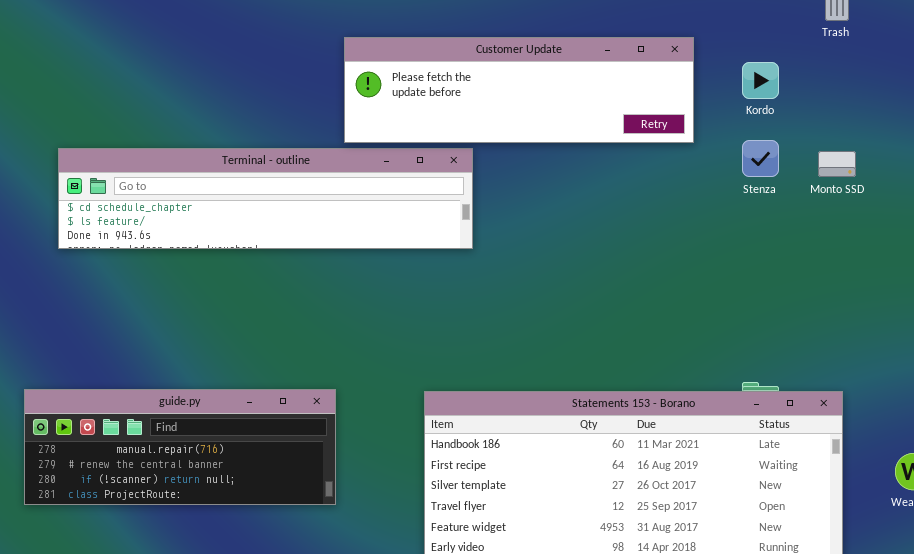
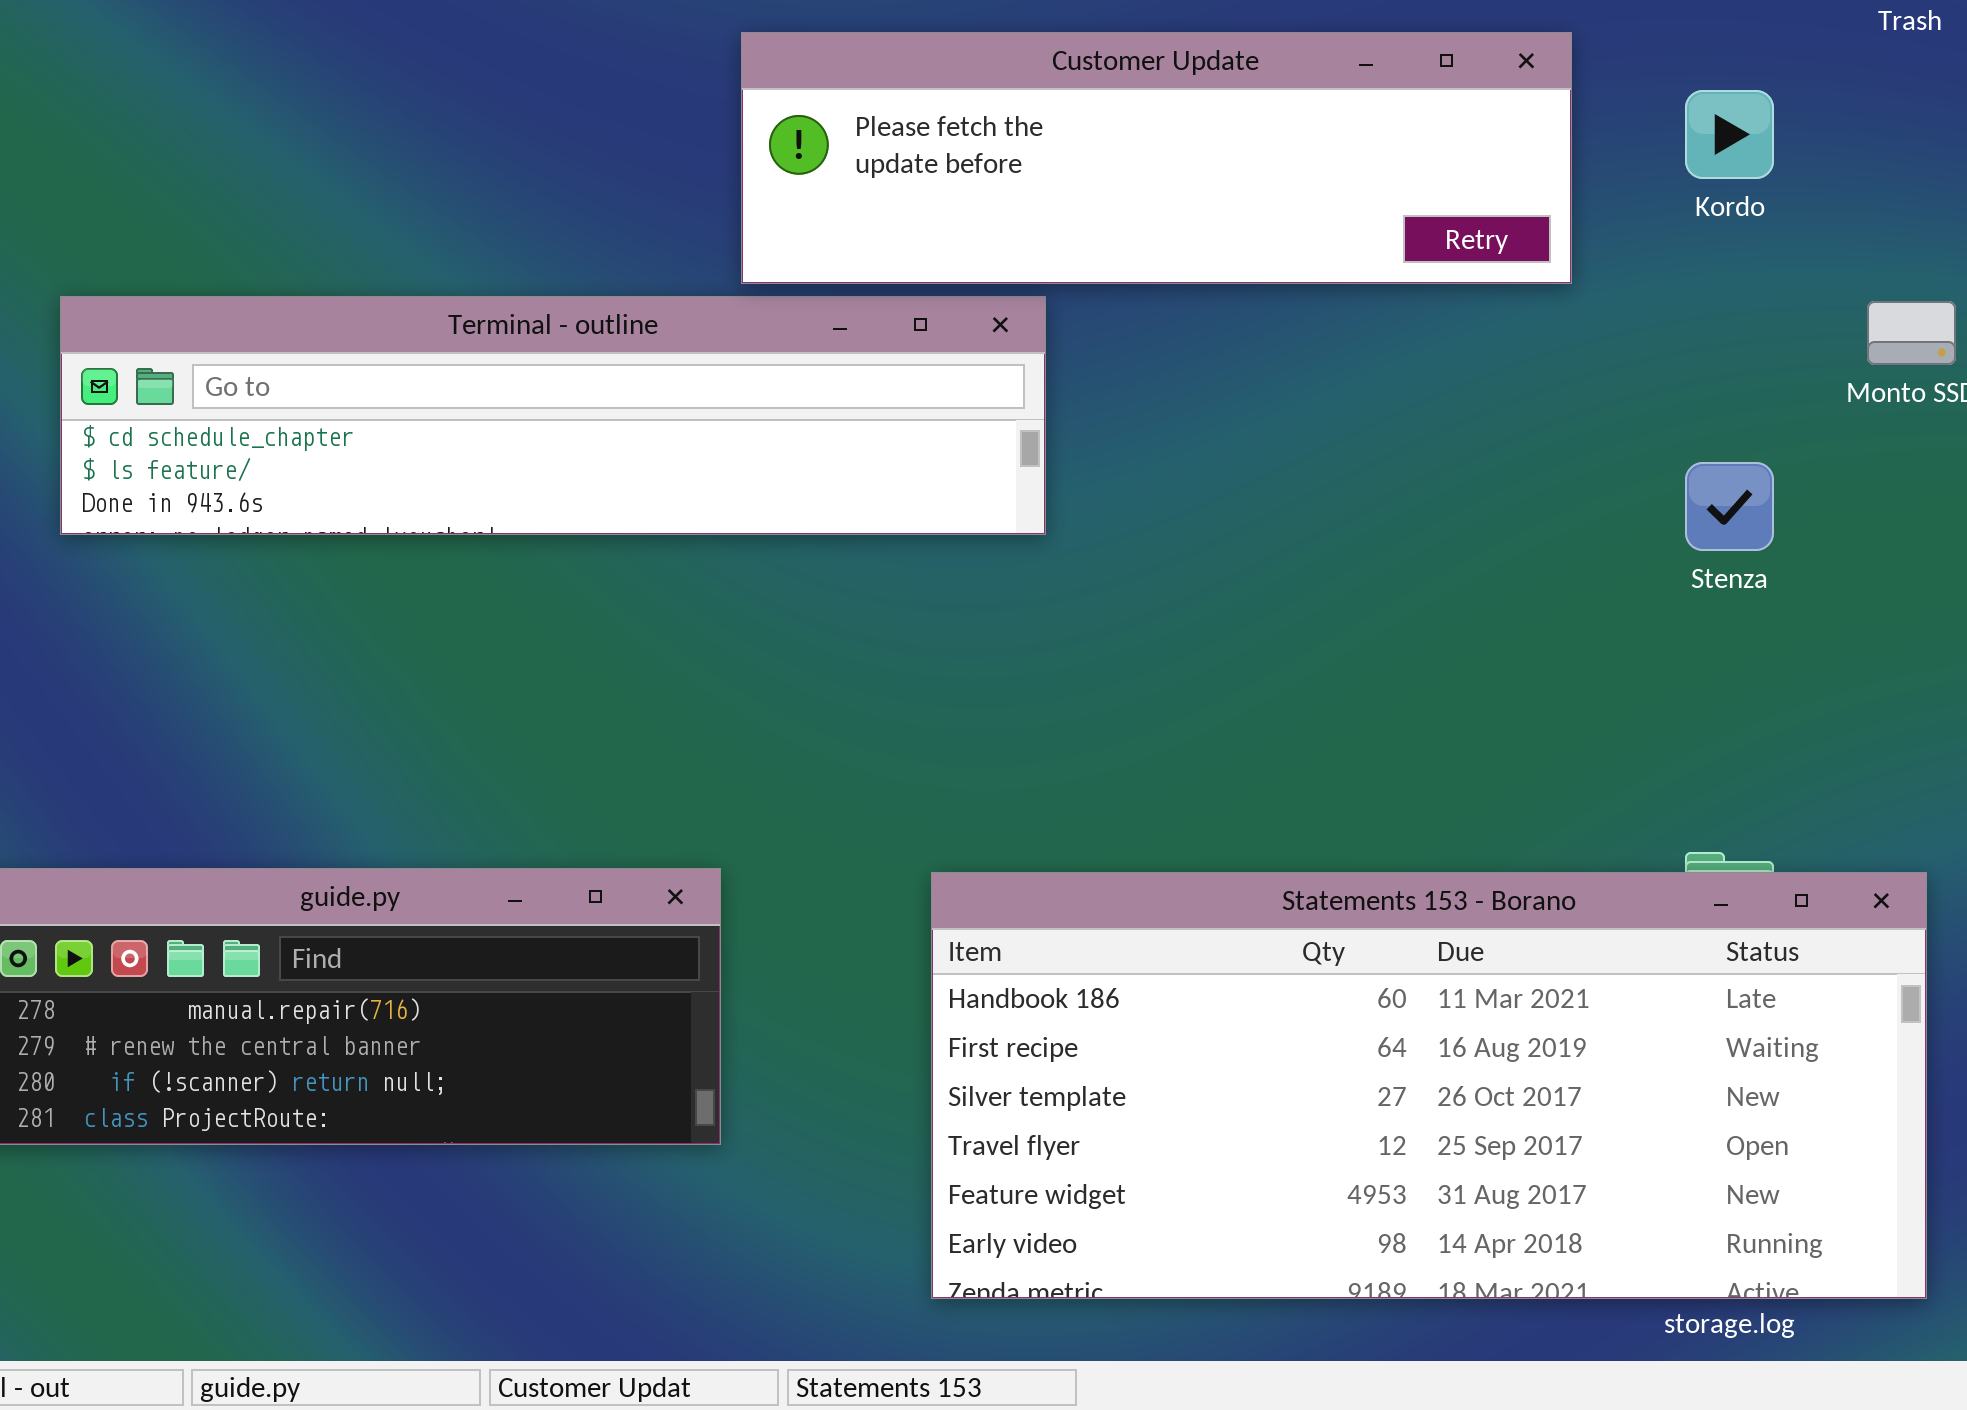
Stenza: [742,140,779,177] -> [1685,462,1774,551], moved

